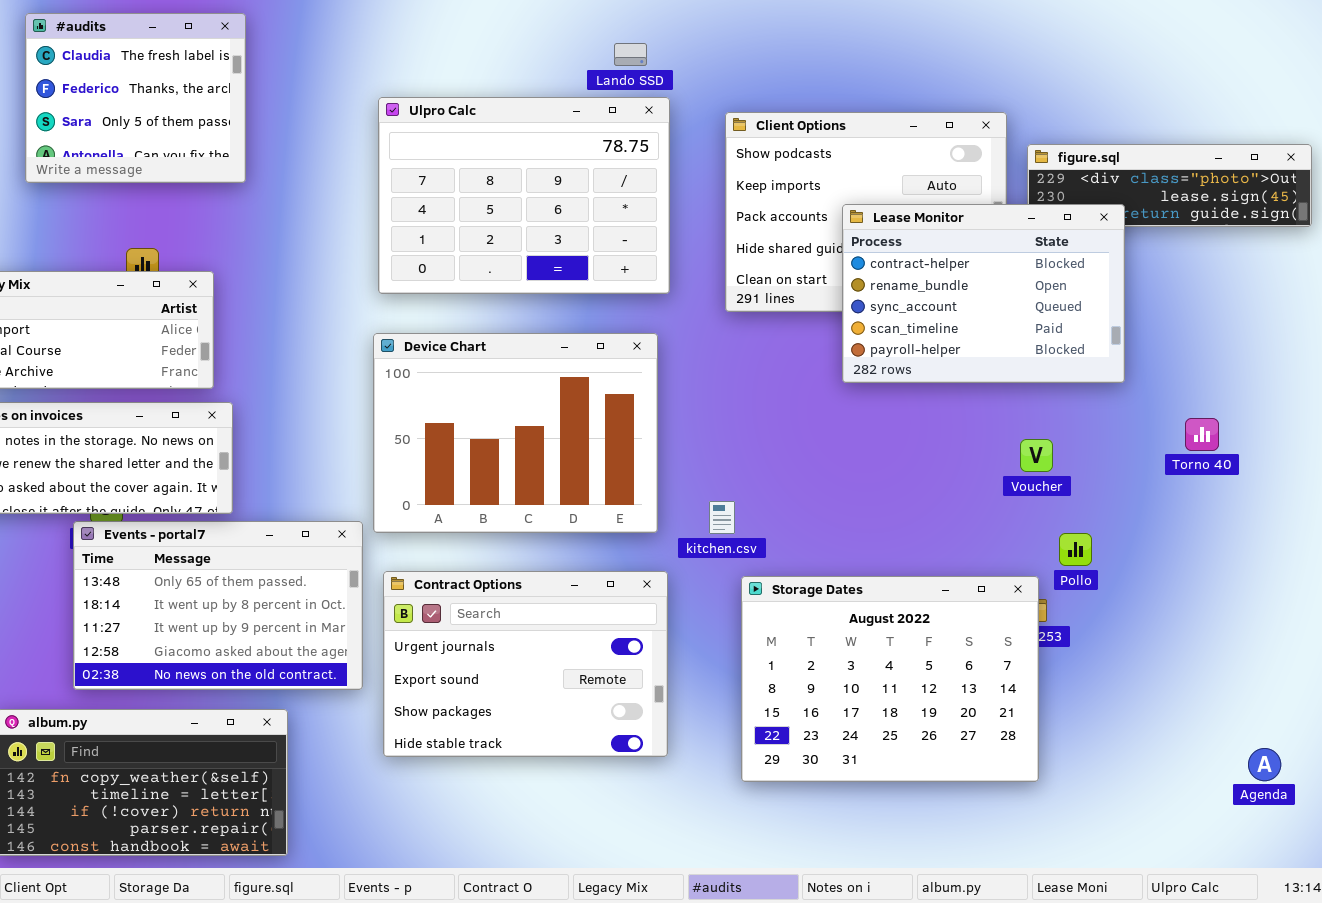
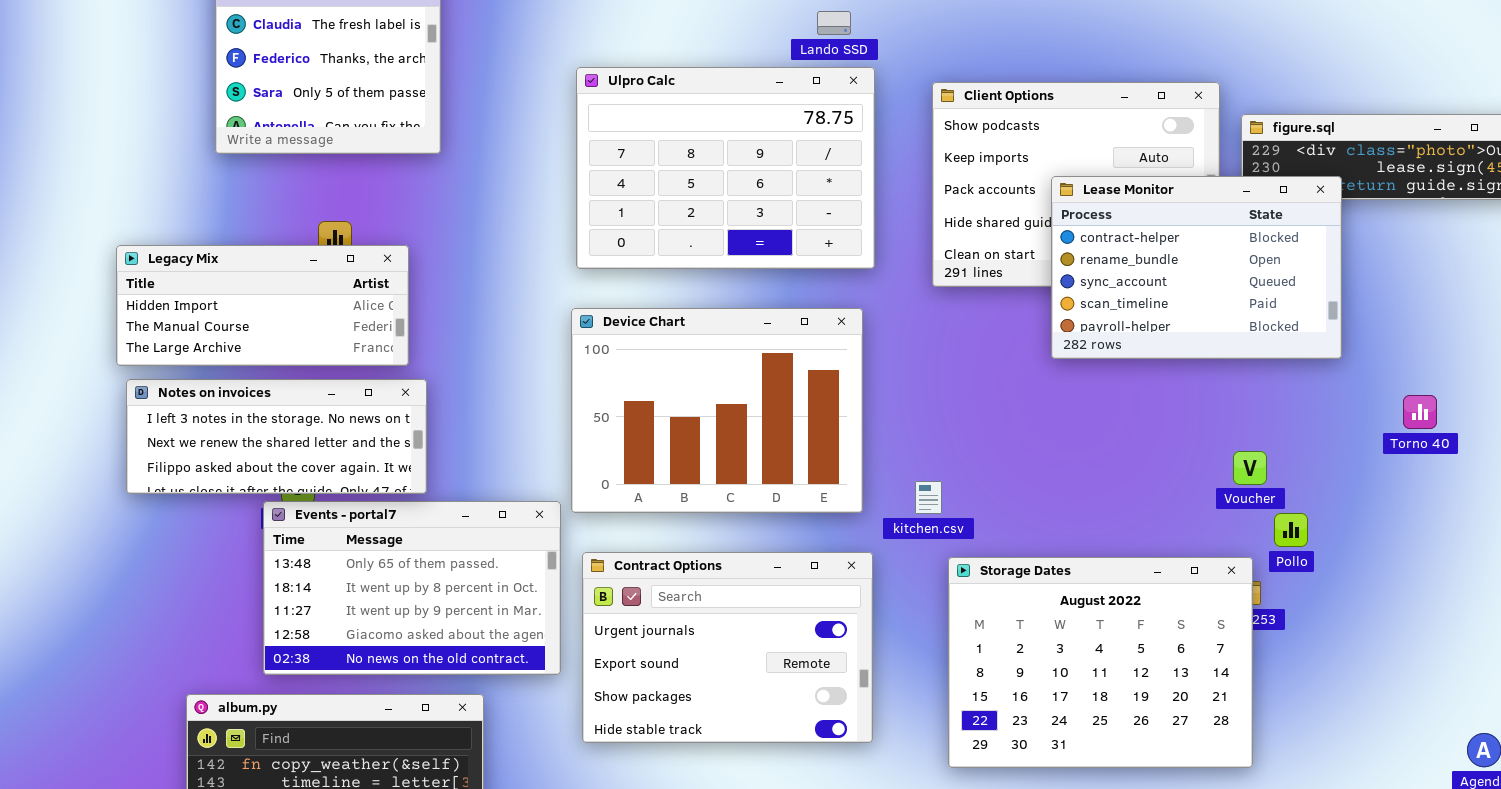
Voucher: [1020,439,1053,472] -> [1233,451,1267,485], moved

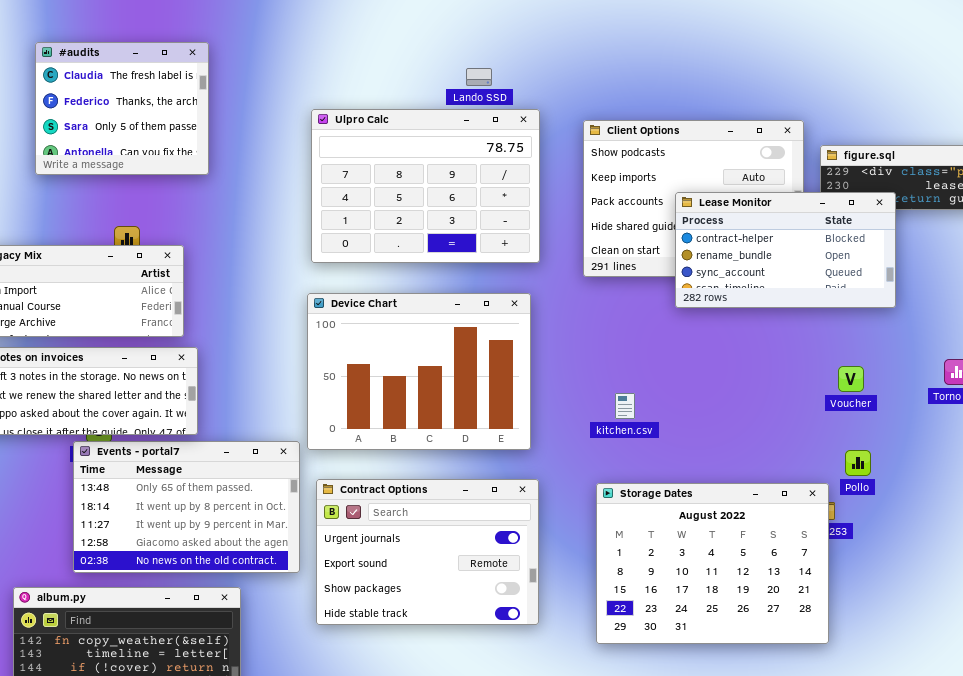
Lando SSD: [817,11,851,35] -> [466,68,492,86], moved
Lease Monitor: [1051,176,1342,359] -> [675,192,896,308], resized
Voucher: [1233,451,1267,485] -> [838,366,864,392], moved
kitchen.csv: [915,481,942,514] -> [615,393,635,419], moved

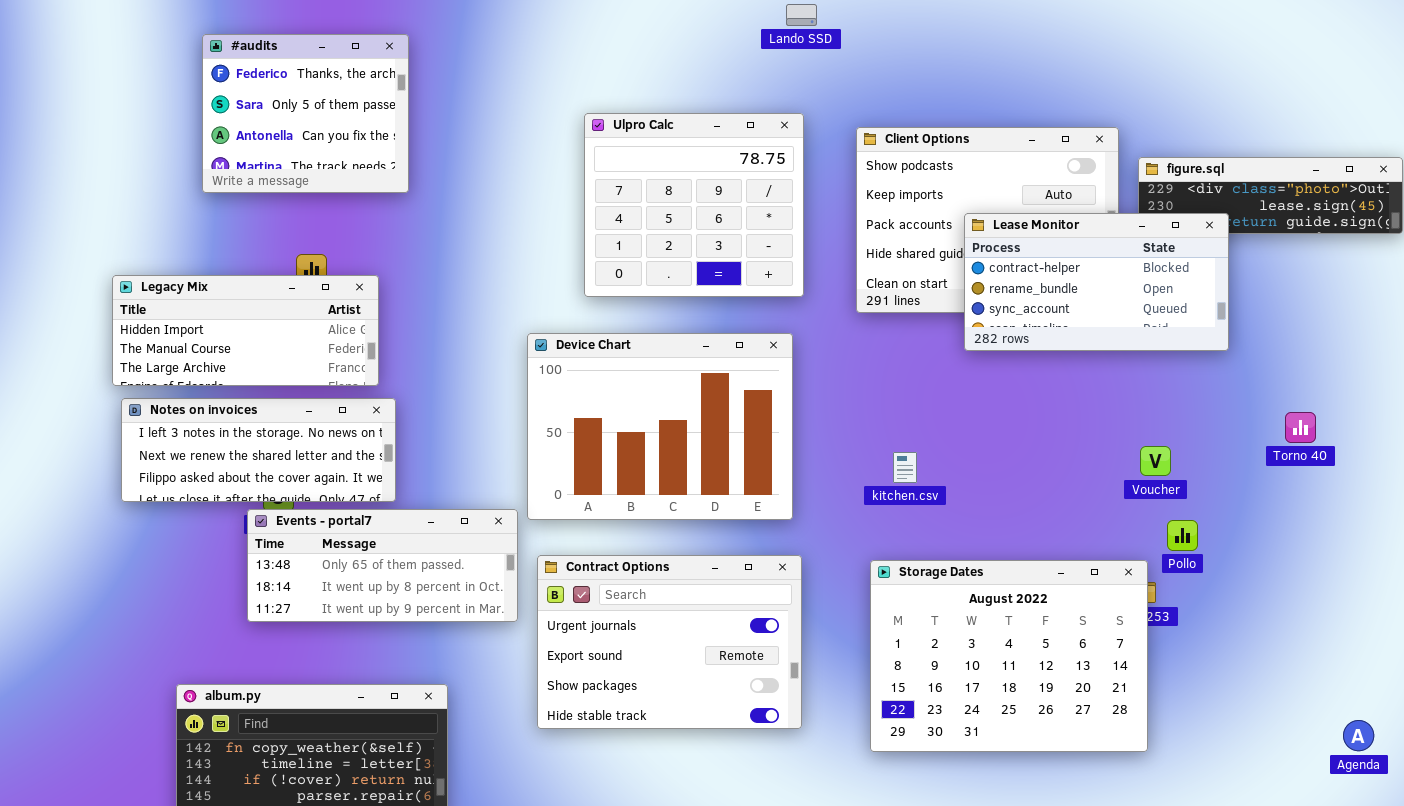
#audits: [35,42,209,175] -> [202,34,409,193], scrolled down 1 row
Lando SSD: [466,68,492,86] -> [786,4,817,26], moved
Ulpro Calc: [311,109,540,263] -> [584,113,804,297], resized
Voucher: [838,366,864,392] -> [1140,446,1171,476], moved
Events - portal7: [73,441,300,573] -> [247,509,518,622], resized

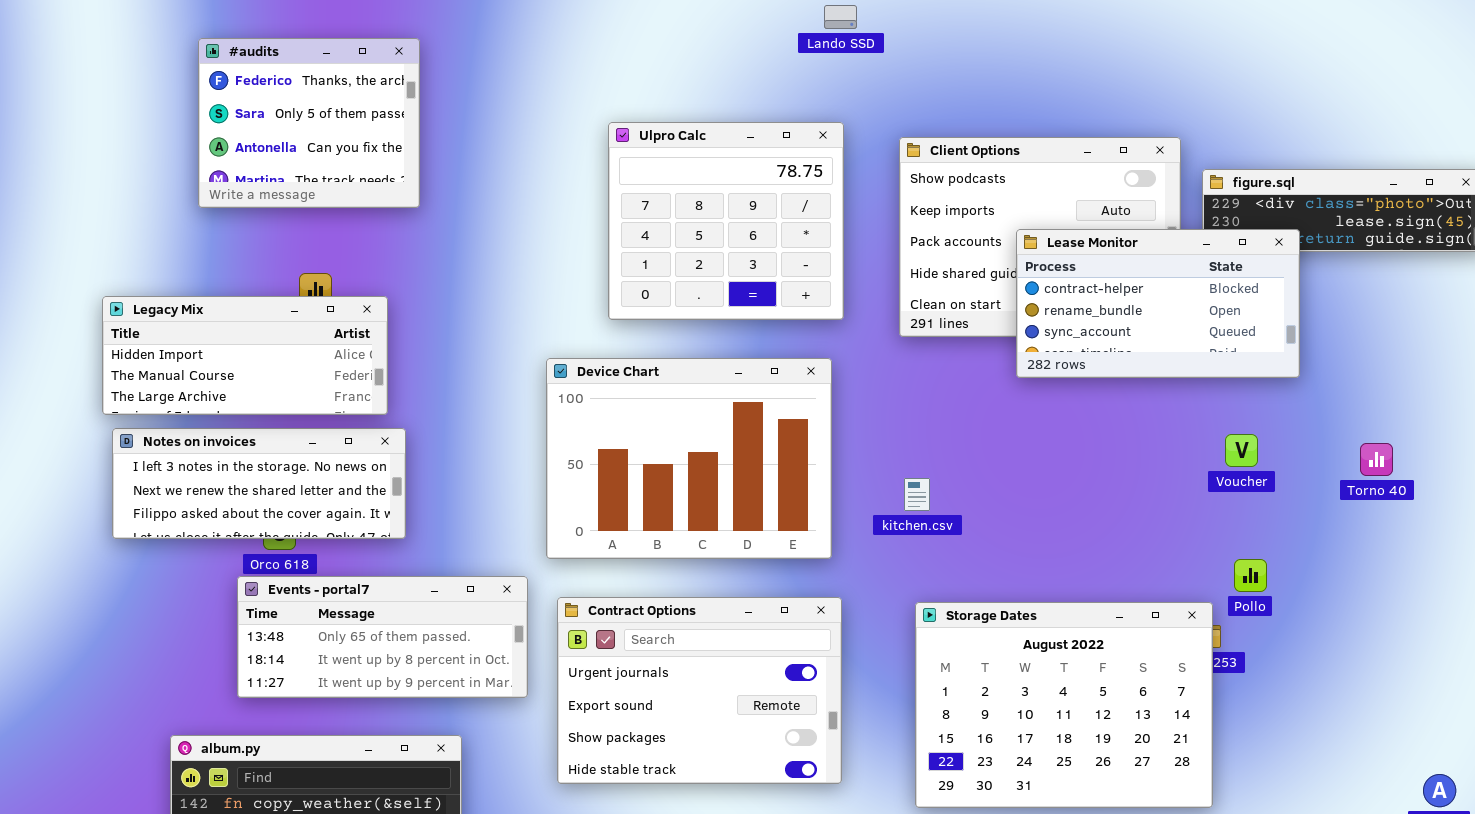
Voucher: [1140,446,1171,476] -> [1225,434,1258,467], moved
kitchen.csv: [893,452,917,483] -> [904,478,930,511], moved
Events - portal7: [247,509,518,622] -> [237,576,528,698], moved

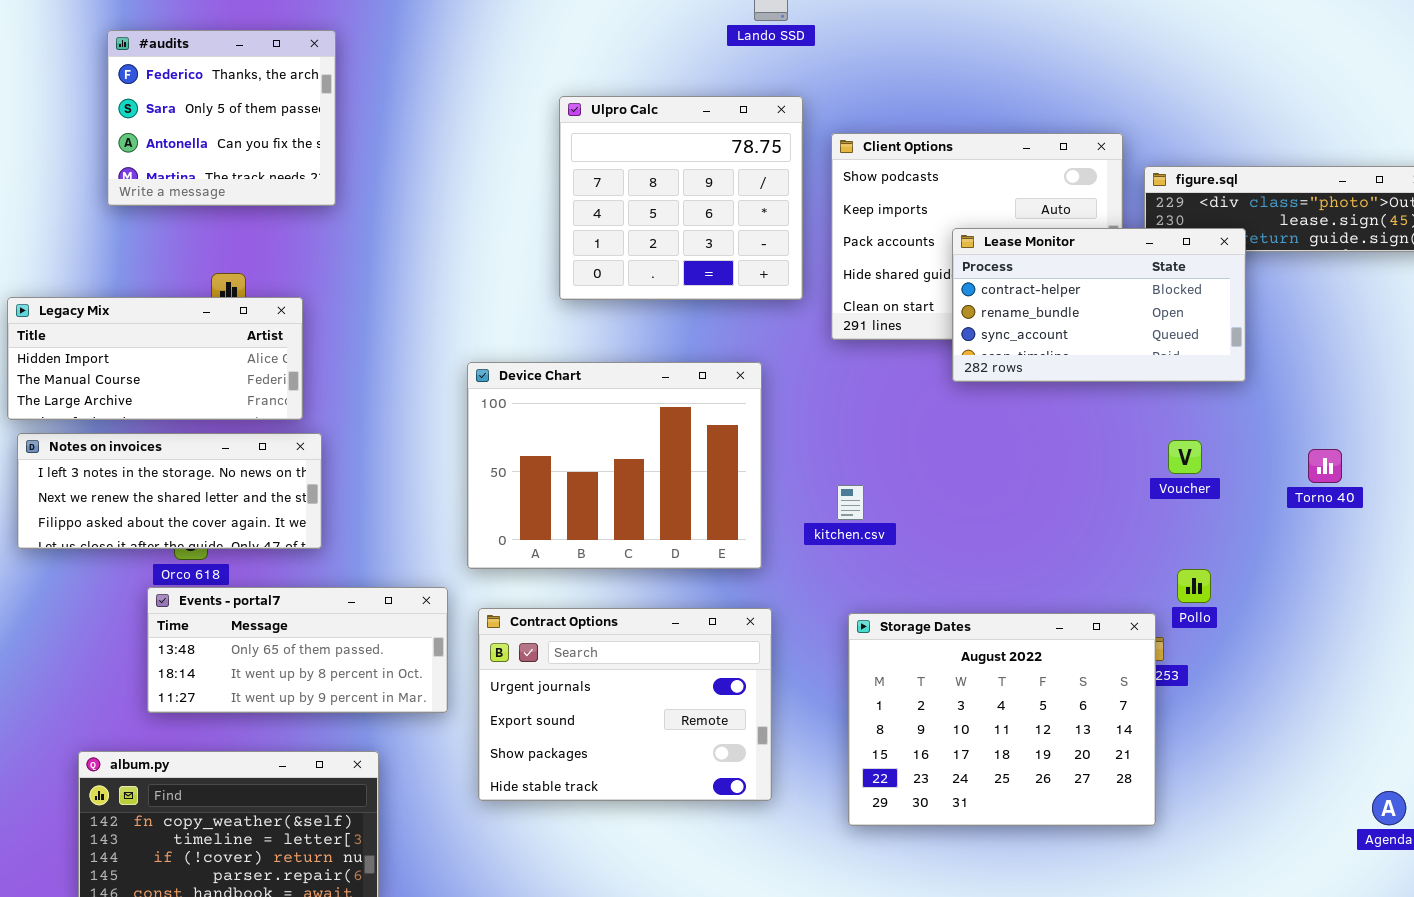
Ulpro Calc: [608,122,844,320] -> [559,96,803,300], moved

